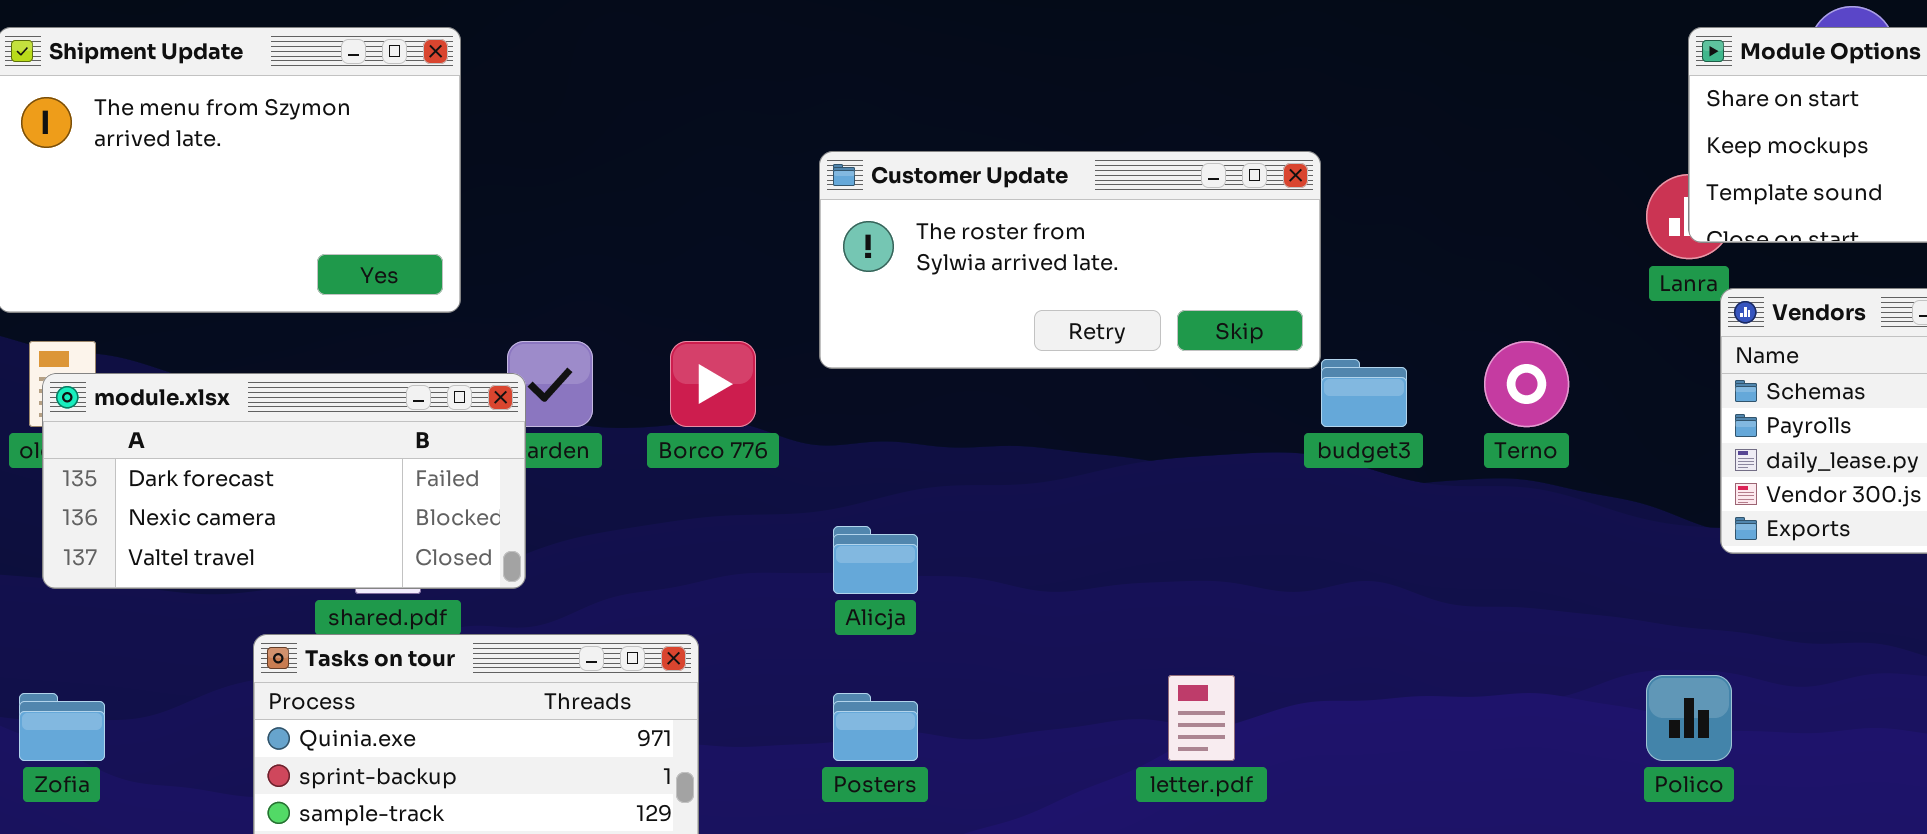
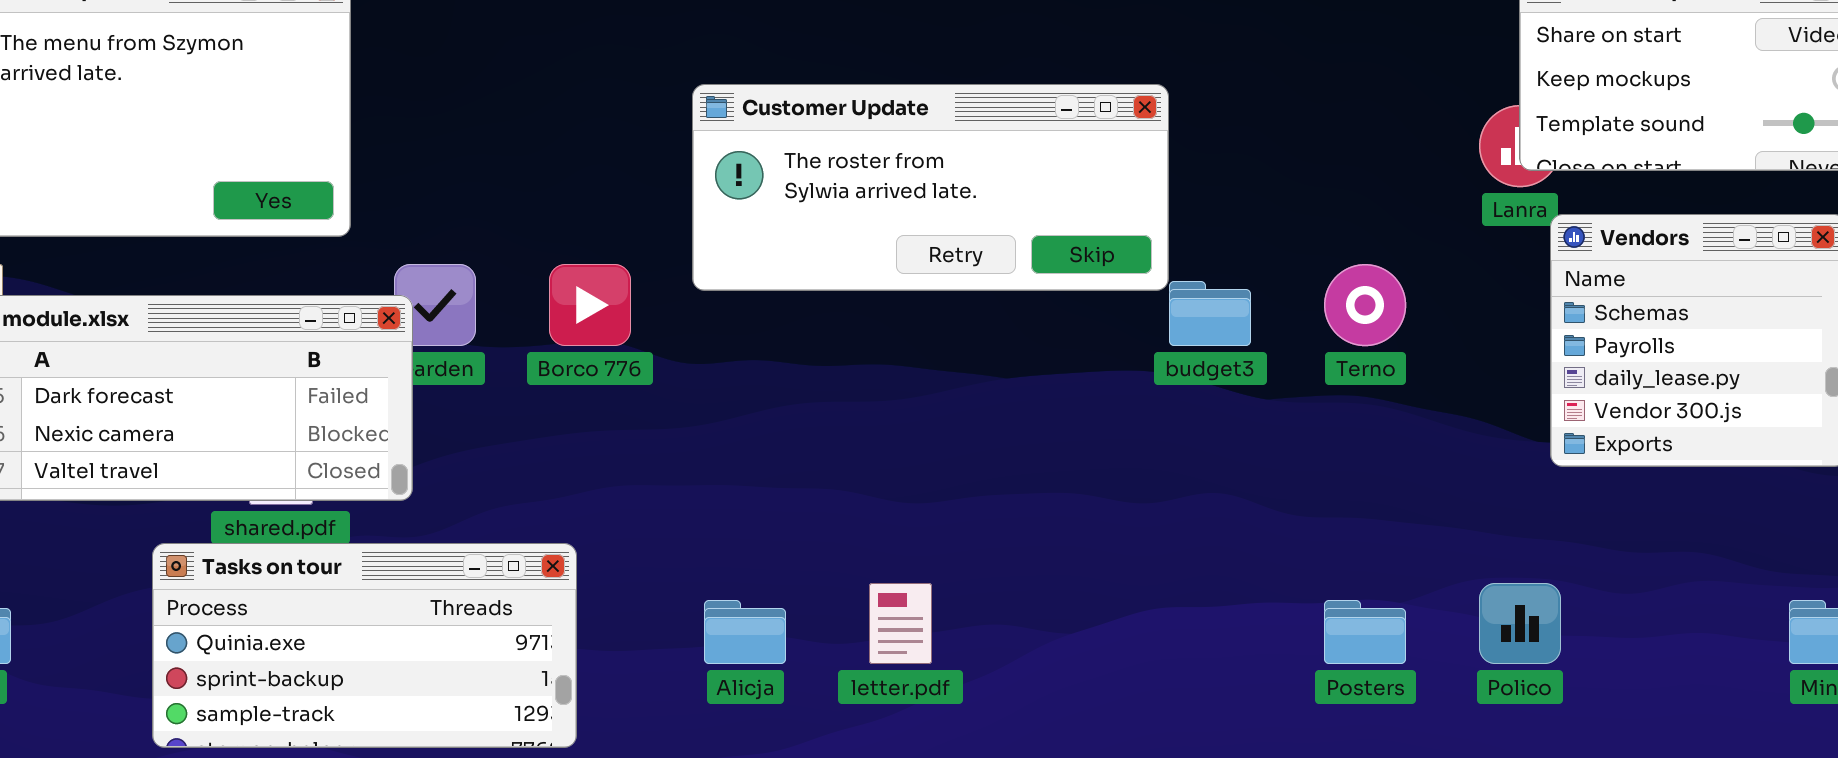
Alicja: [833,526,918,594] -> [704,600,786,664], moved
letter.pdf: [1168,675,1235,761] -> [869,583,932,664], moved
Posters: [833,693,918,761] -> [1324,600,1406,664], moved

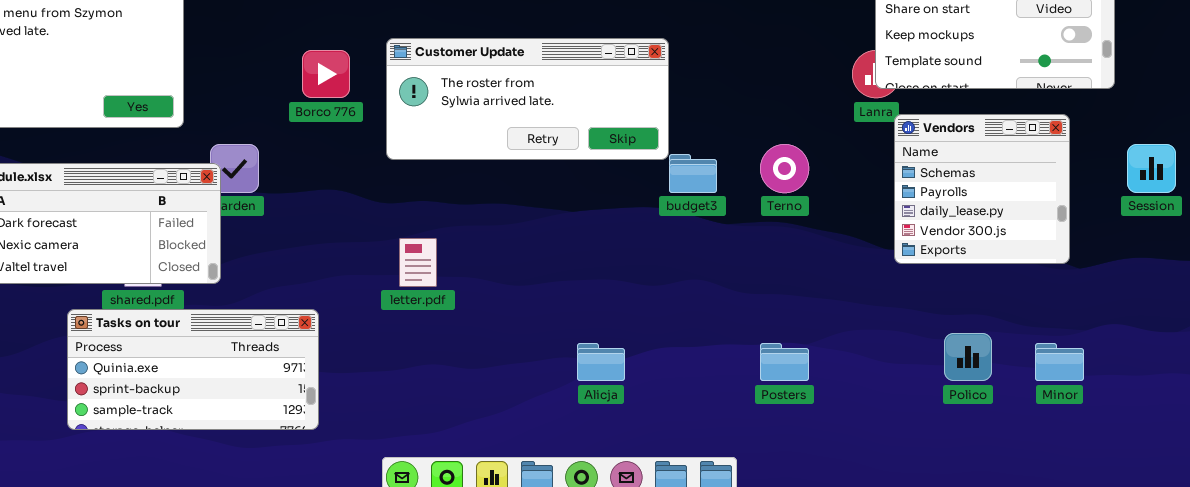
Borco 776: [549,264,631,346] -> [302,50,350,98], moved
letter.pdf: [869,583,932,664] -> [399,238,437,287], moved
Polico: [1479,583,1561,664] -> [944,333,992,381], moved
Alicja: [704,600,786,664] -> [577,343,625,381], moved

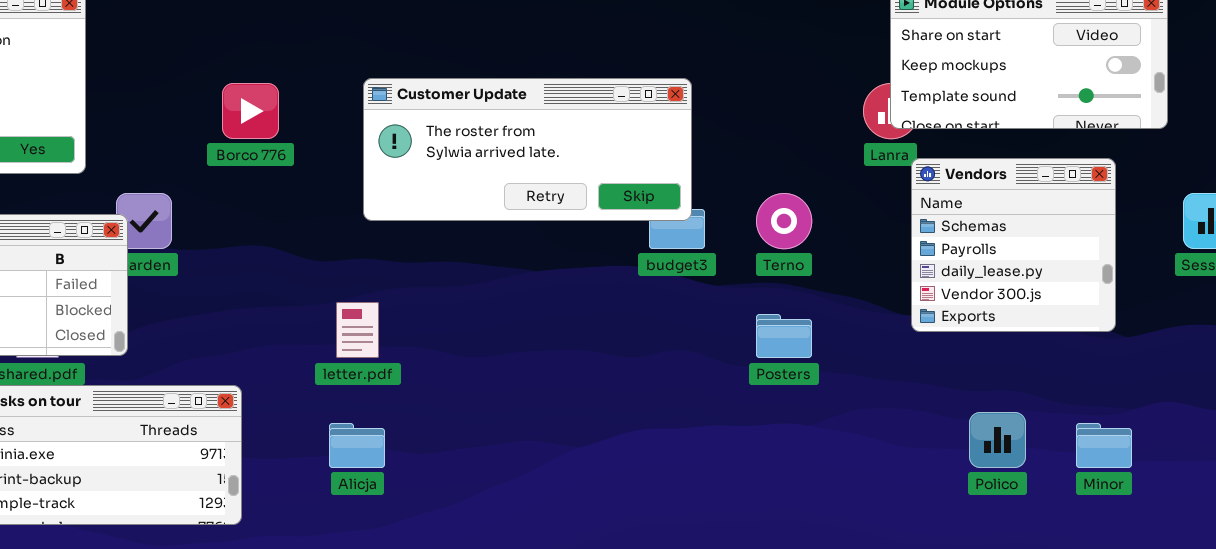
Customer Update: [386,38,669,160] -> [363,78,692,221], moved
Alicja: [577,343,625,381] -> [329,423,385,468], moved
Posters: [760,343,809,381] -> [756,314,812,358], moved

